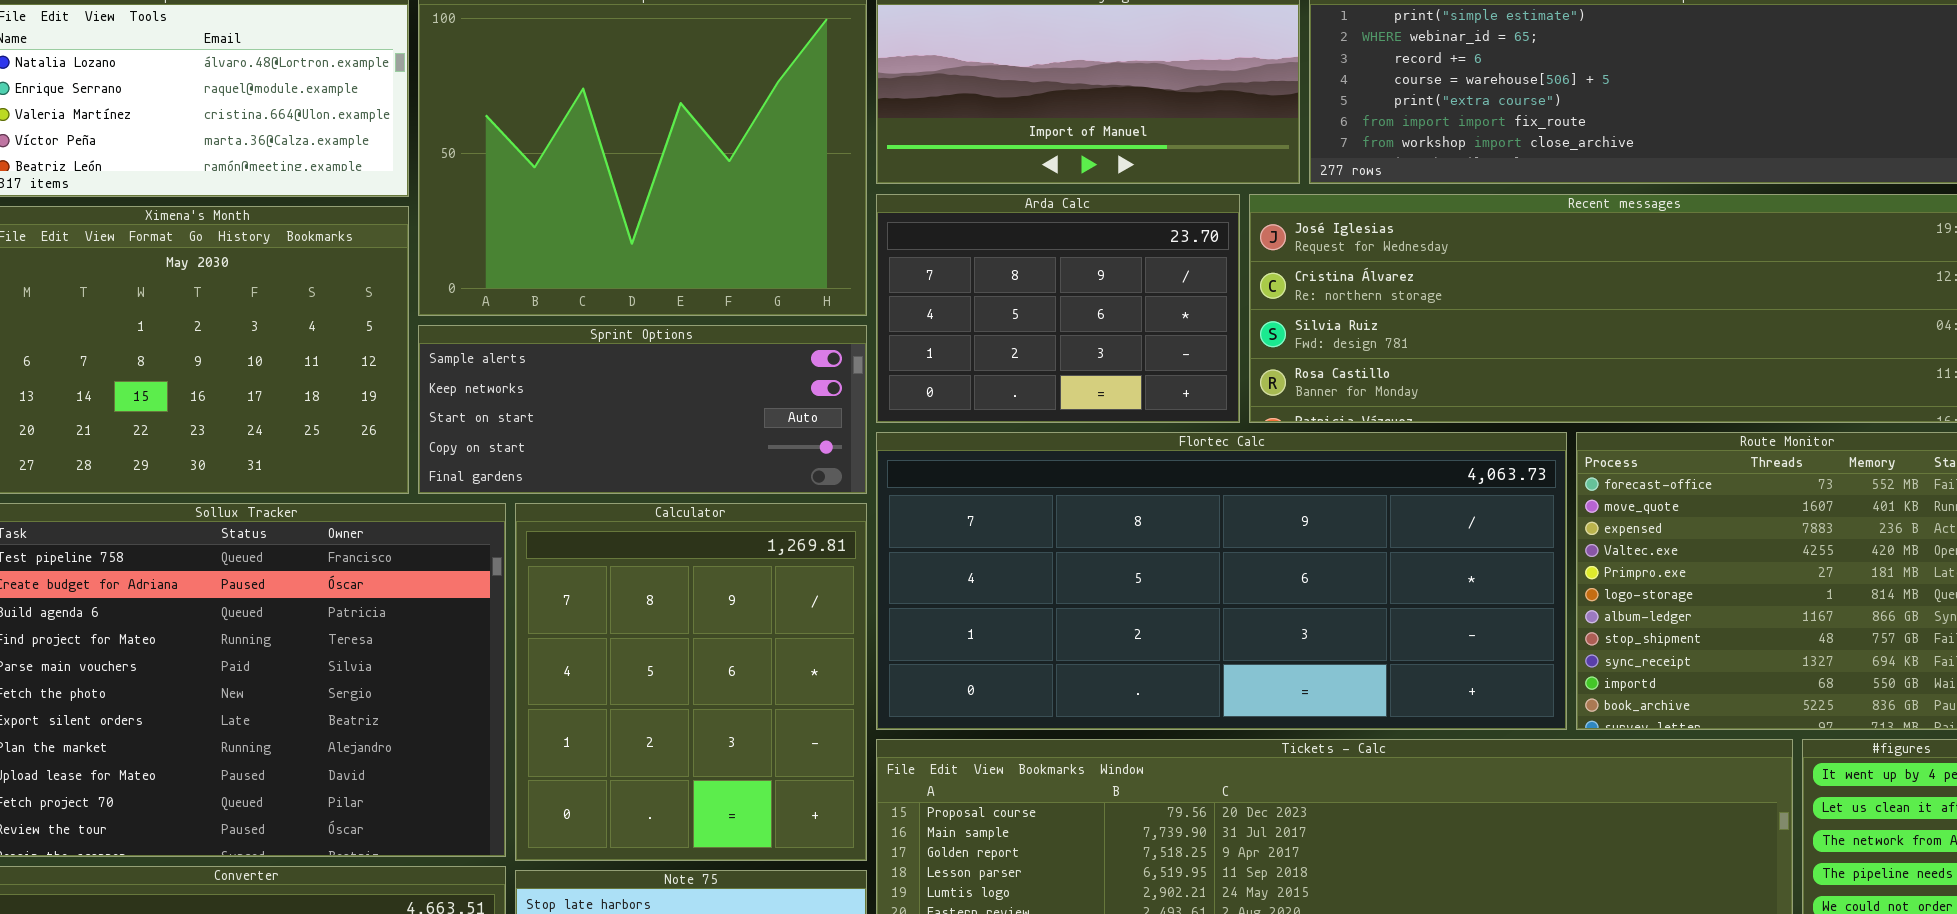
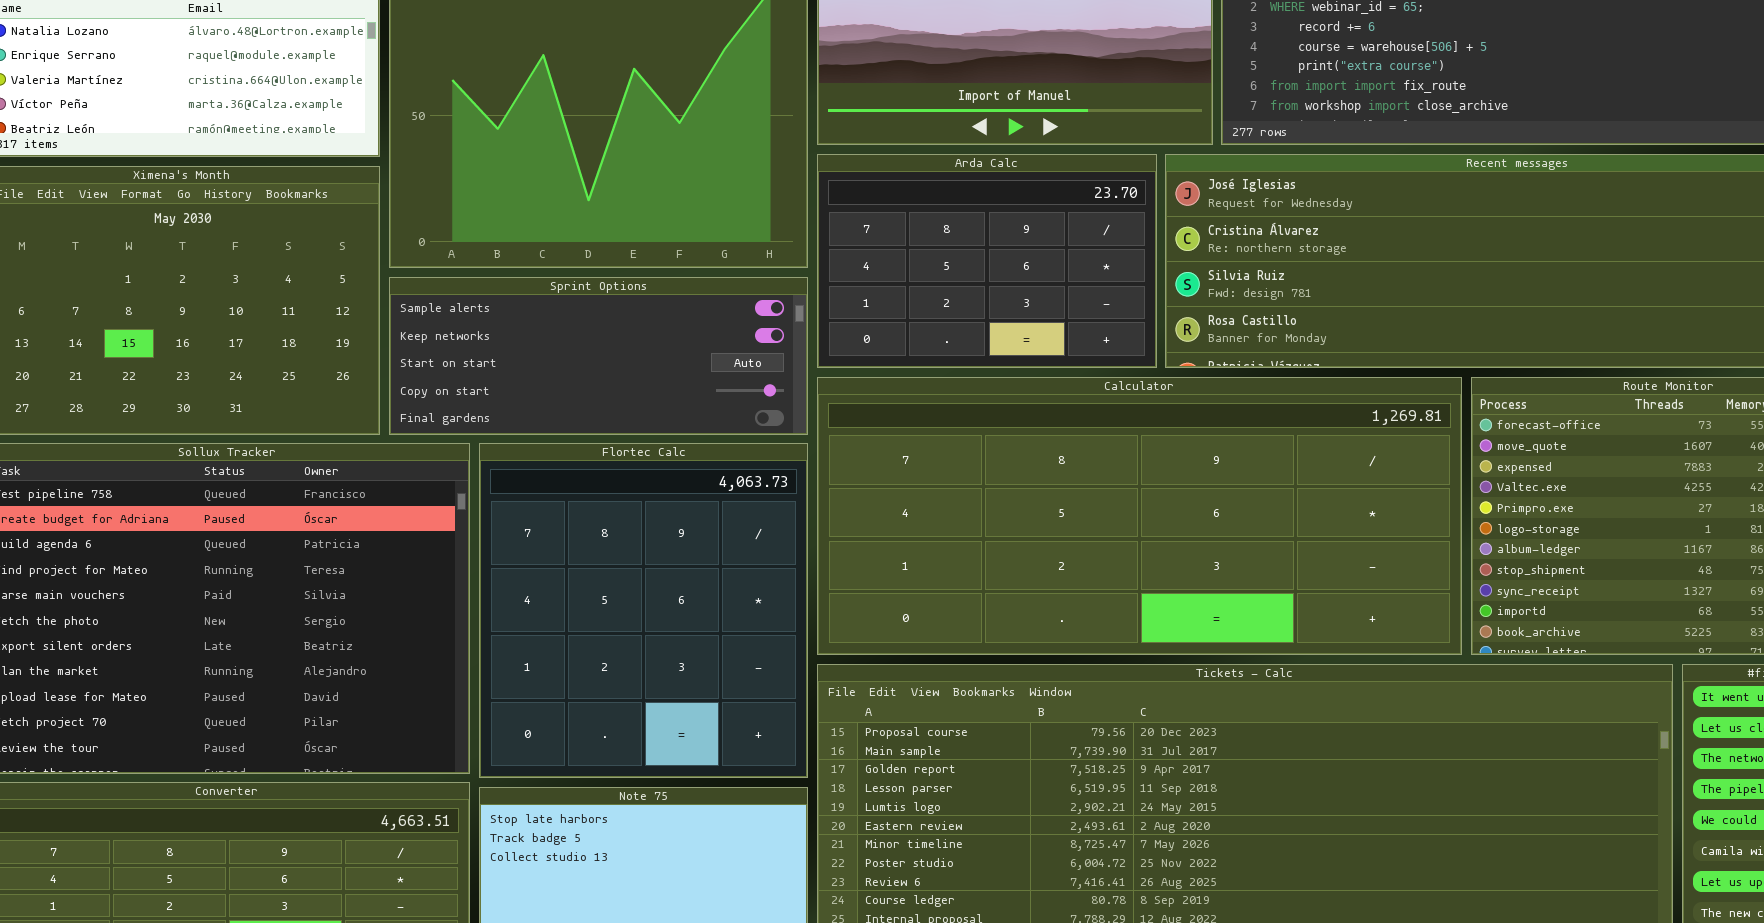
Flortec Calc: [876,432,1567,730] -> [479,443,808,778], moved, resized
Calculator: [515,503,867,861] -> [817,377,1462,655], moved, resized

